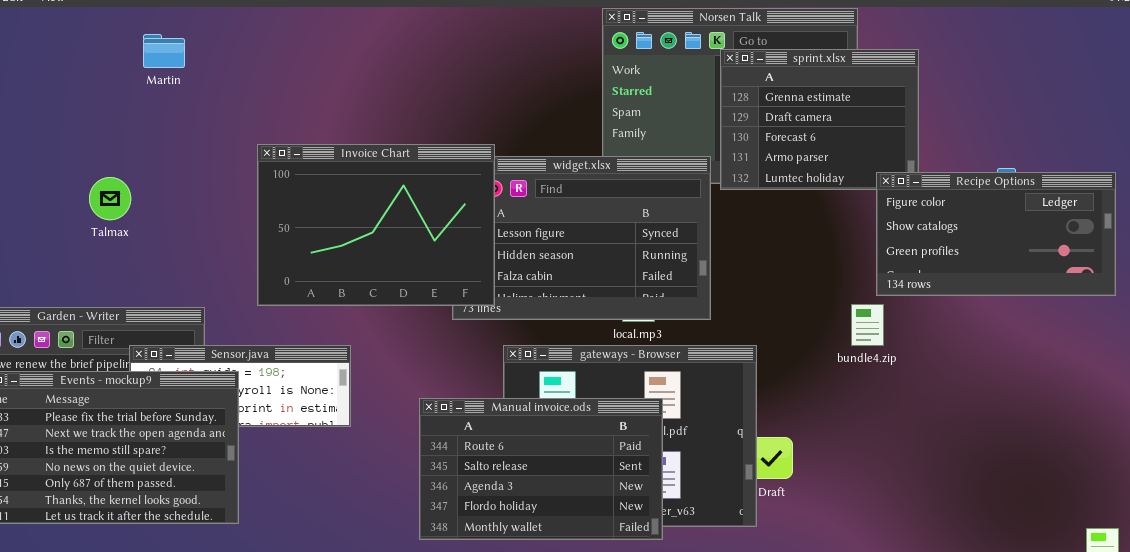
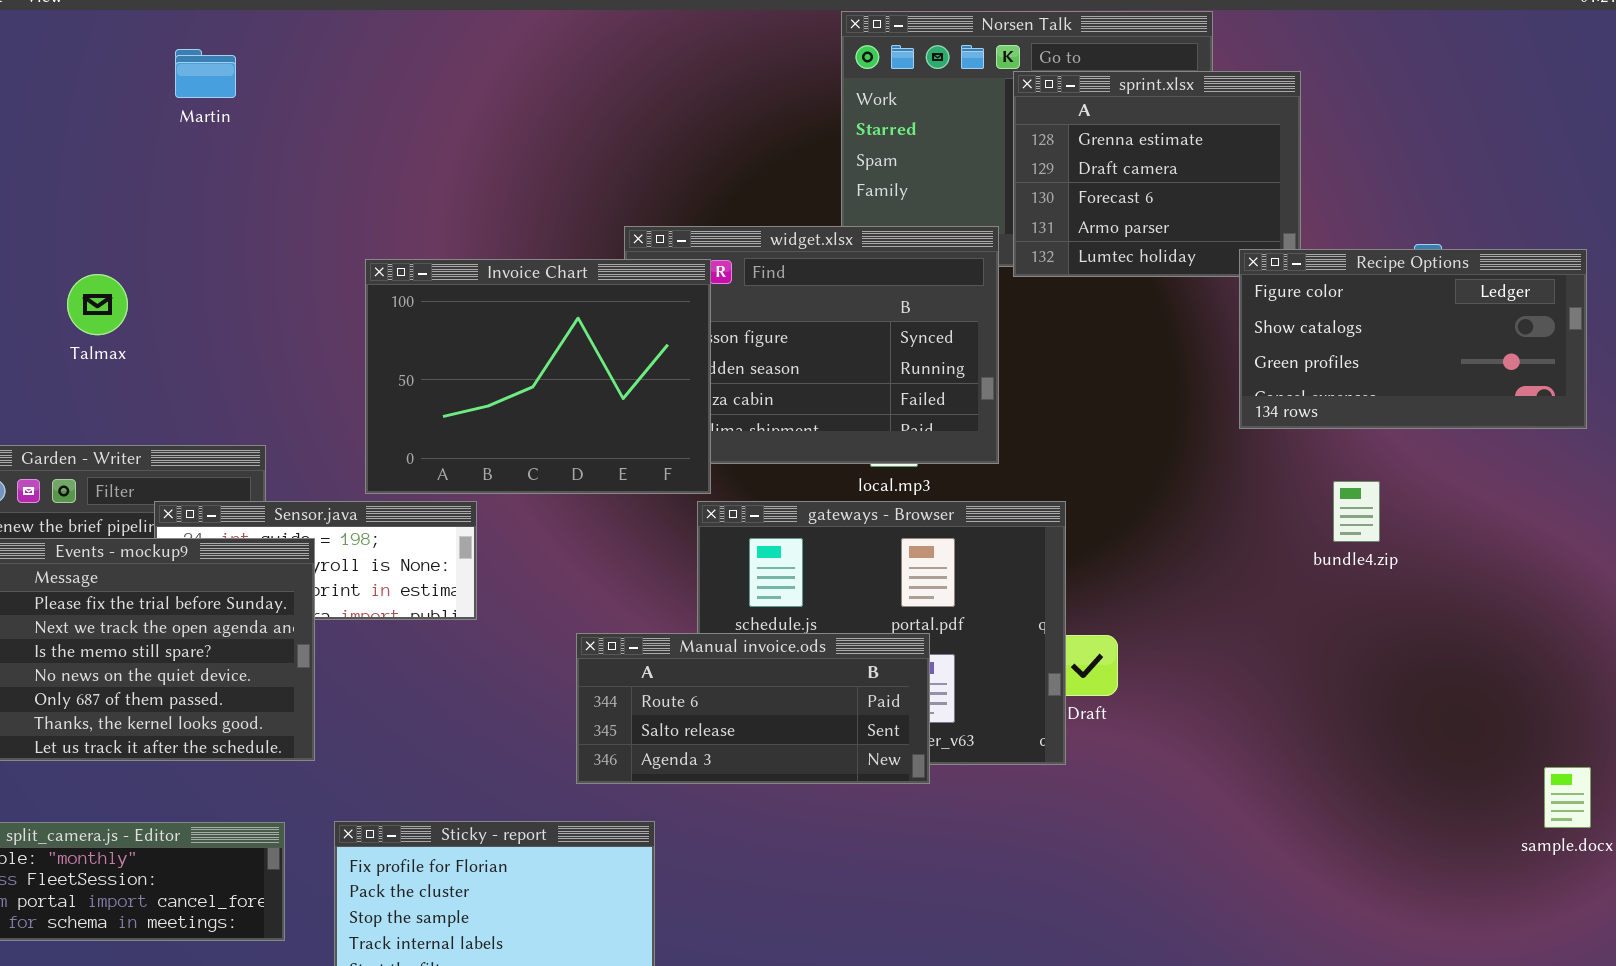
Invoice Chart: [257,144,495,306] -> [365,259,711,494], moved
Talmax: [89,177,131,220] -> [67,274,128,335], moved
bundle4.zip: [851,304,884,346] -> [1333,481,1380,542], moved
Manual invoice.ods: [419,398,663,540] -> [576,633,930,784], resized

